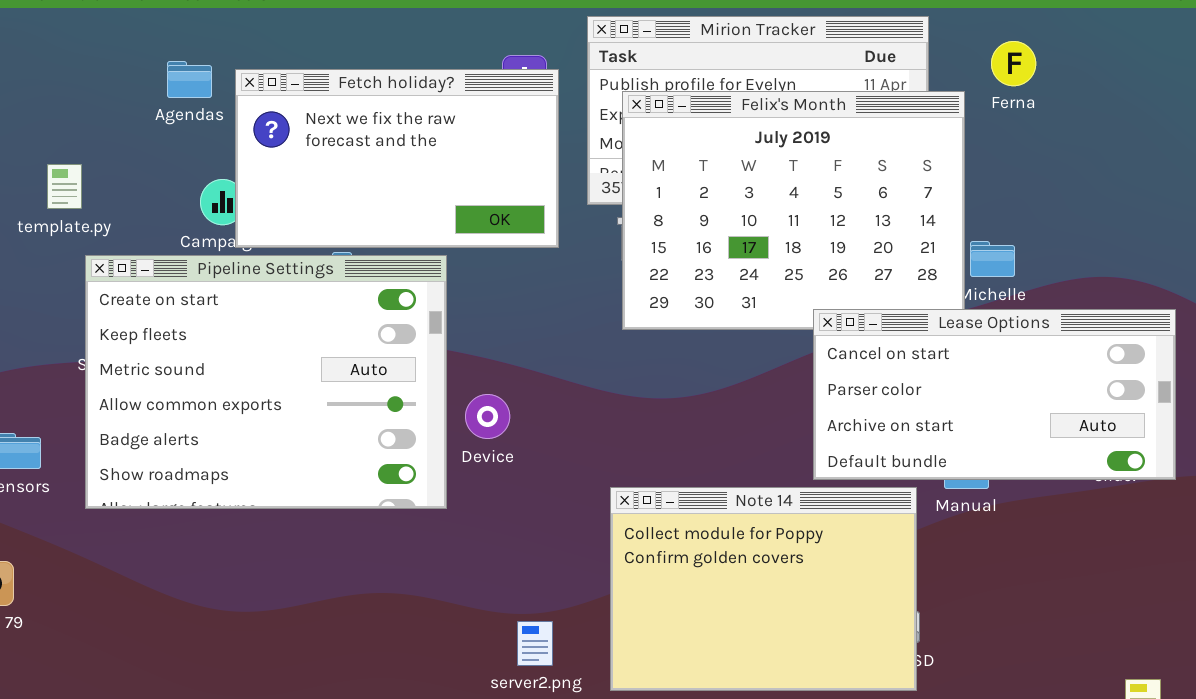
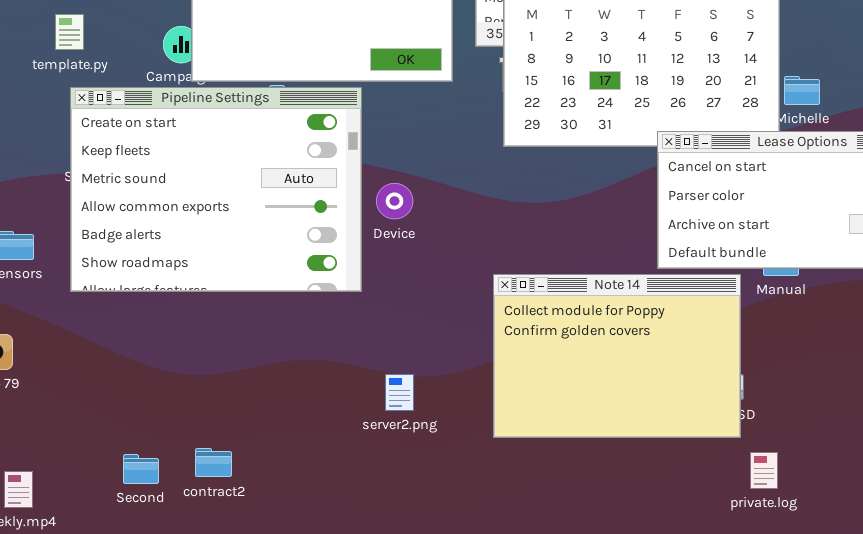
template.py: [47,164,82,209] -> [55,14,84,50], moved
Device: [465,394,510,439] -> [376,183,413,219], moved
server2.png: [517,621,553,666] -> [385,374,414,411], moved

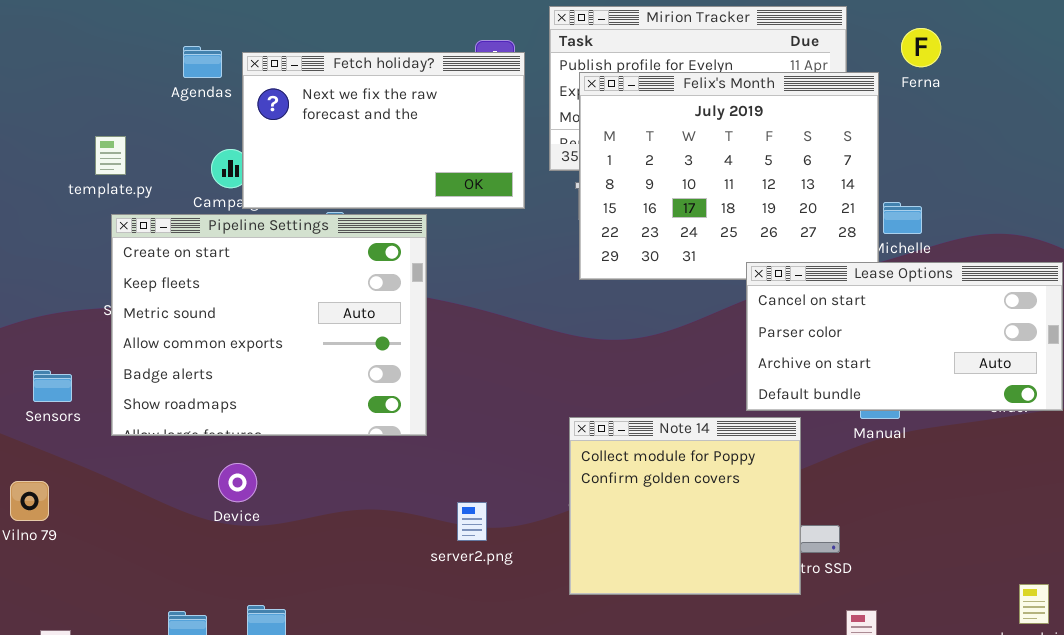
Device: [376,183,413,219] -> [218,463,257,502], moved
Note 14: [493,274,741,438] -> [569,417,801,595], resized
server2.png: [385,374,414,411] -> [457,502,487,541], moved

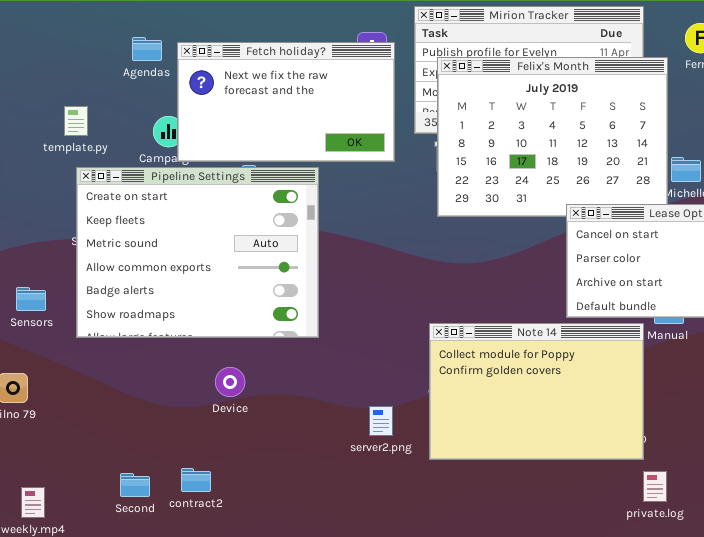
Note 14: [569,417,801,595] -> [429,323,644,460], resized
Device: [218,463,257,502] -> [215,367,245,397], moved
server2.png: [457,502,487,541] -> [369,406,393,436], moved

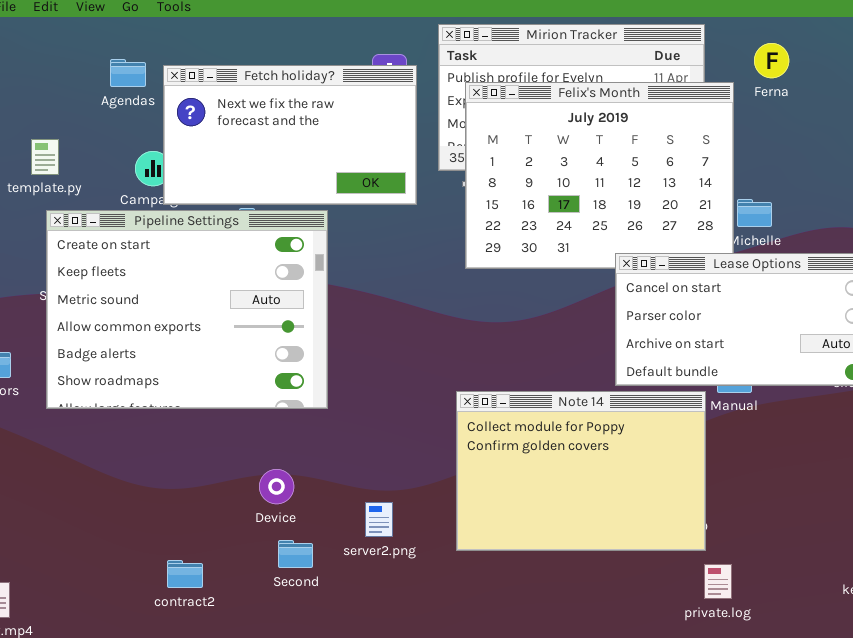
Device: [215,367,245,397] -> [259,469,294,504], moved
server2.png: [369,406,393,436] -> [365,502,393,537], moved
Second: [120,473,150,497] -> [278,540,313,568], moved

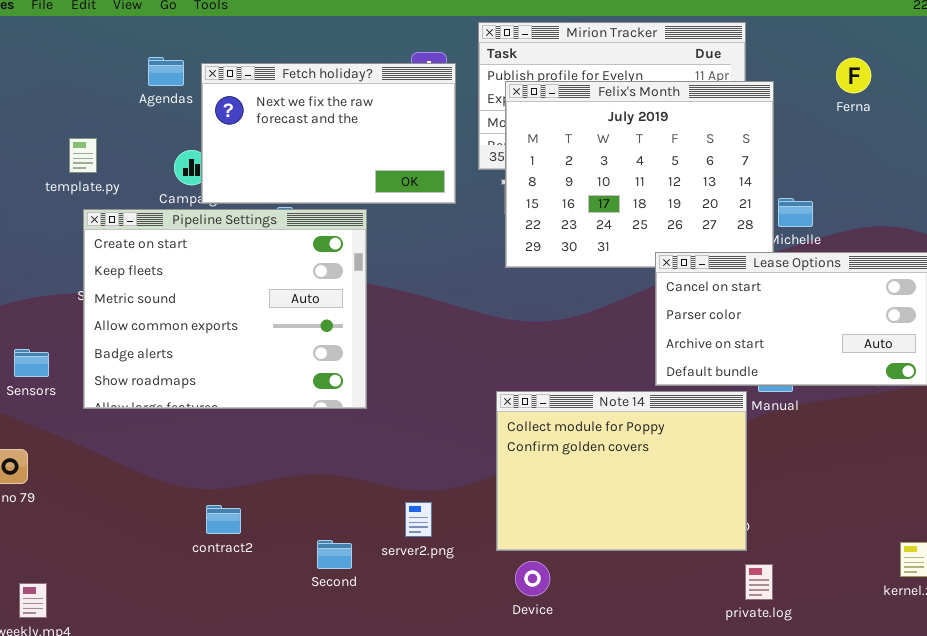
Ferna: [754,43,789,78] -> [836,58,871,93], moved
Device: [259,469,294,504] -> [515,561,550,596], moved
contract2: [167,560,203,588] -> [206,505,241,534], moved

